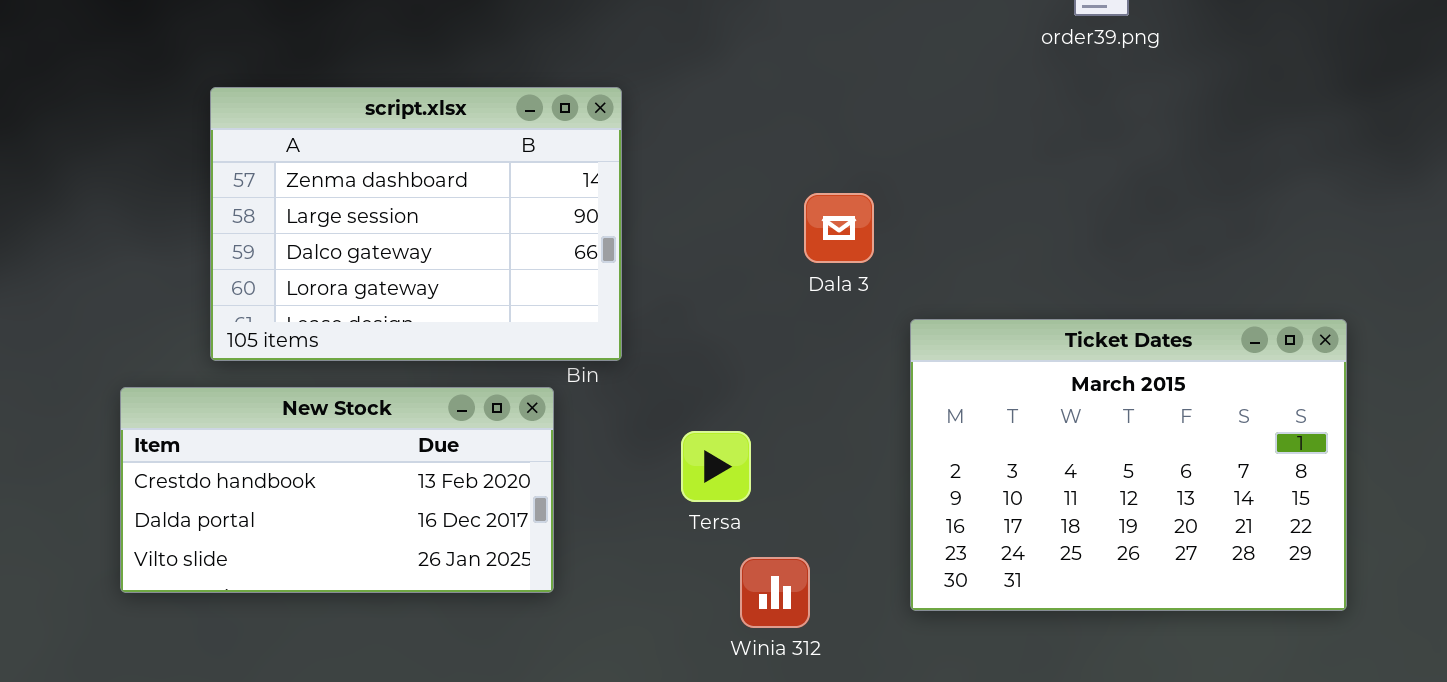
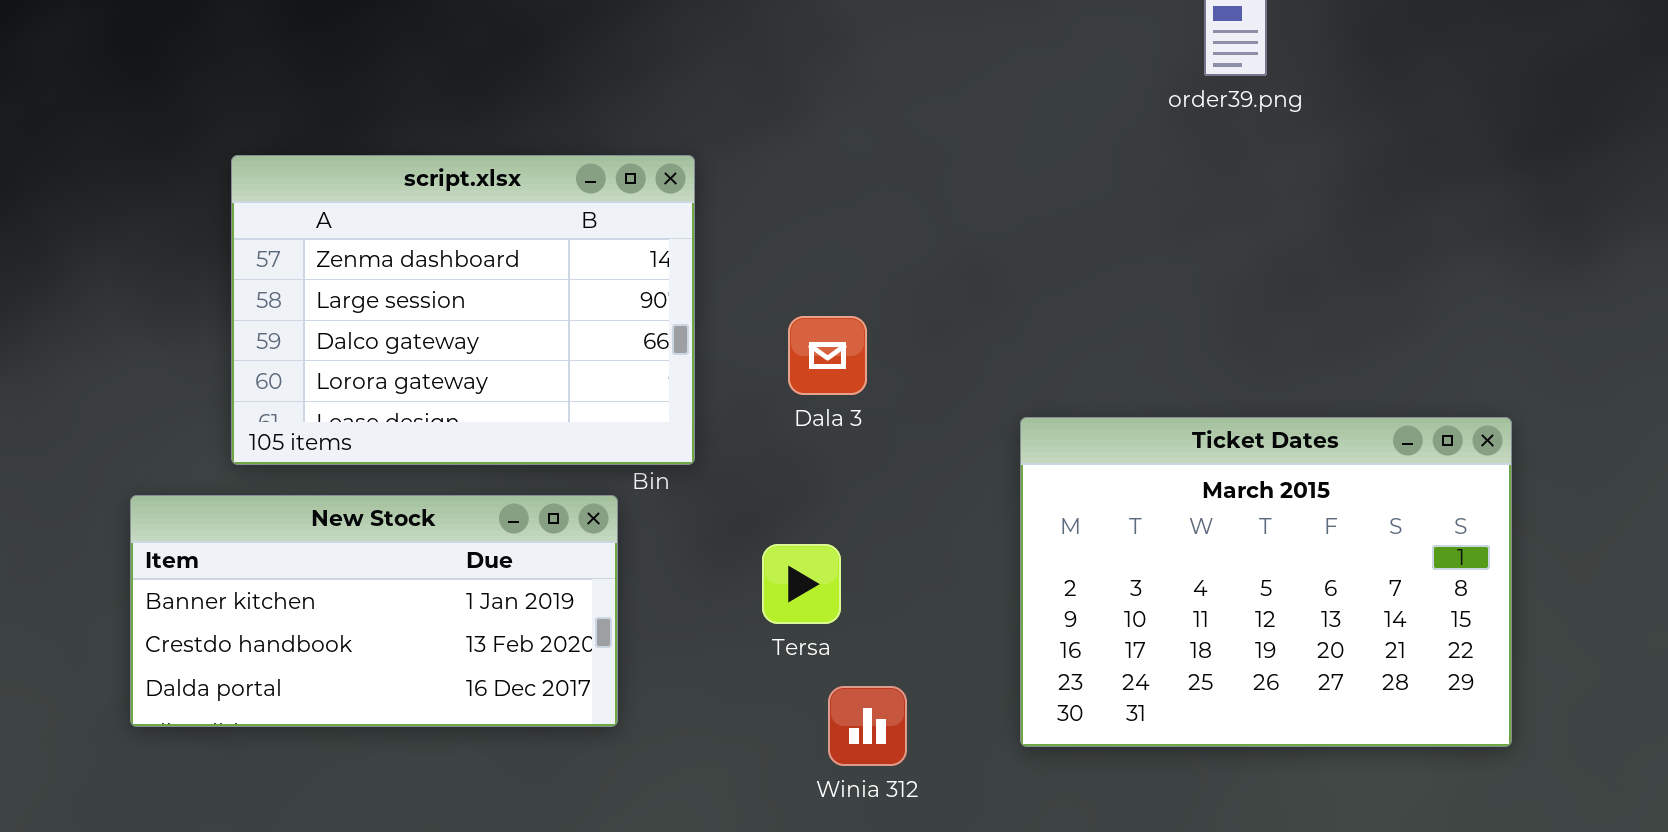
Dala 3: [804,193,874,263] -> [788,316,867,395], moved
New Stock: [120,387,554,593] -> [130,495,618,727], scrolled up 1 row

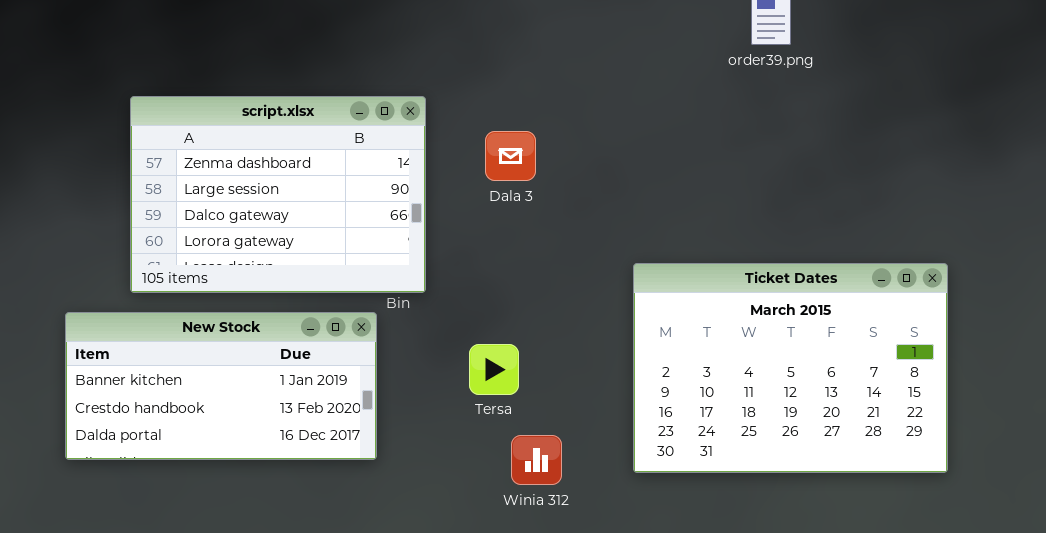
Dala 3: [788,316,867,395] -> [485,131,536,181], moved

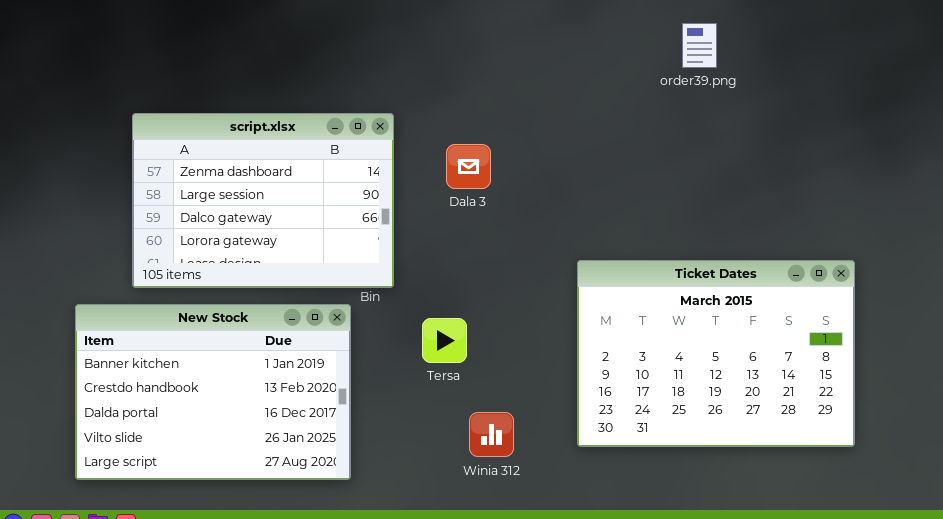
New Stock: [65,312,377,460] -> [75,304,351,480], resized
Tersa: [469,344,519,395] -> [422,318,467,363], moved

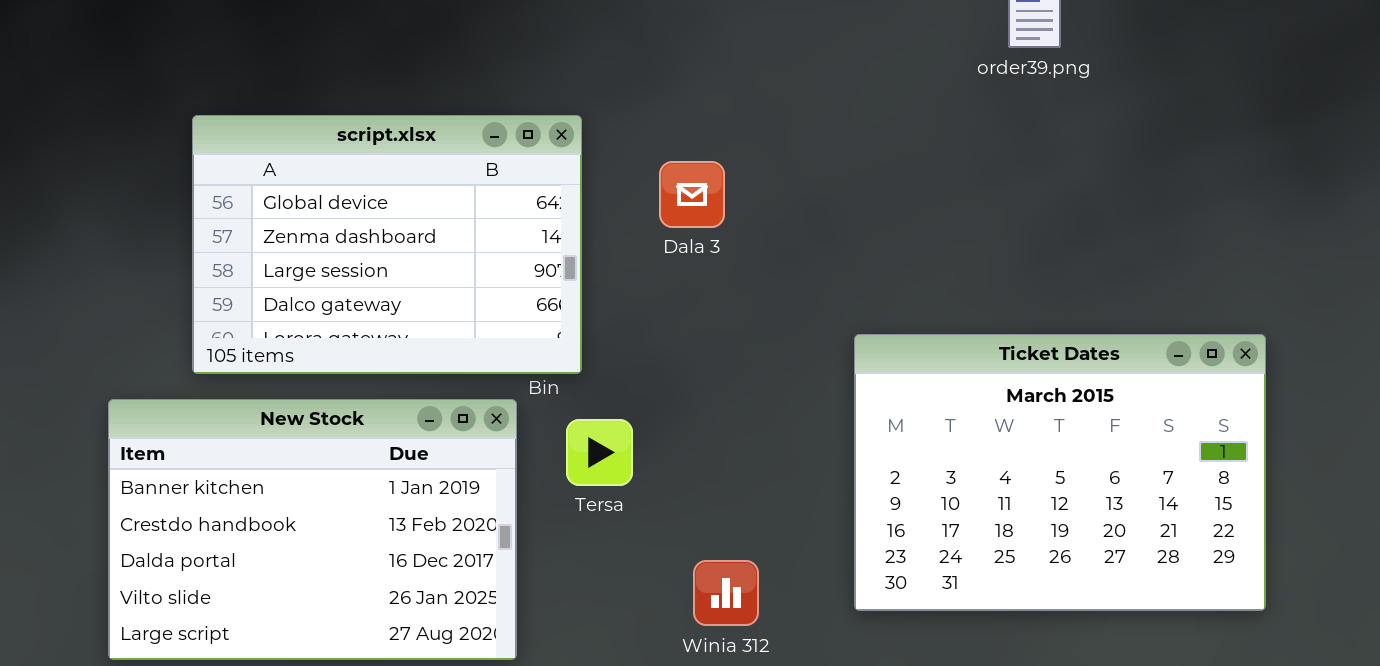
script.xlsx: [132,113,394,288] -> [192,115,582,374], scrolled up 1 row
Tersa: [422,318,467,363] -> [566,419,633,486], moved

